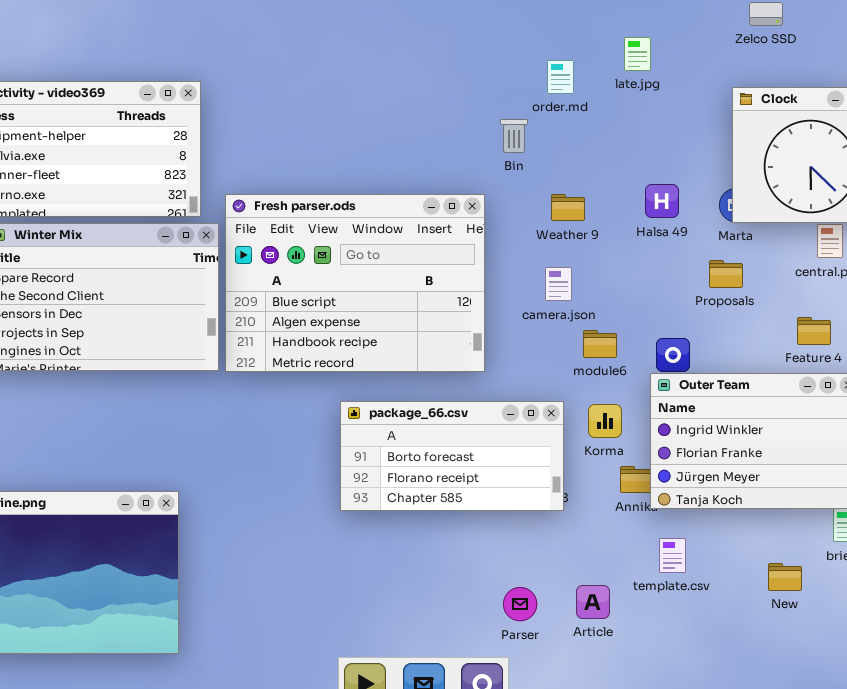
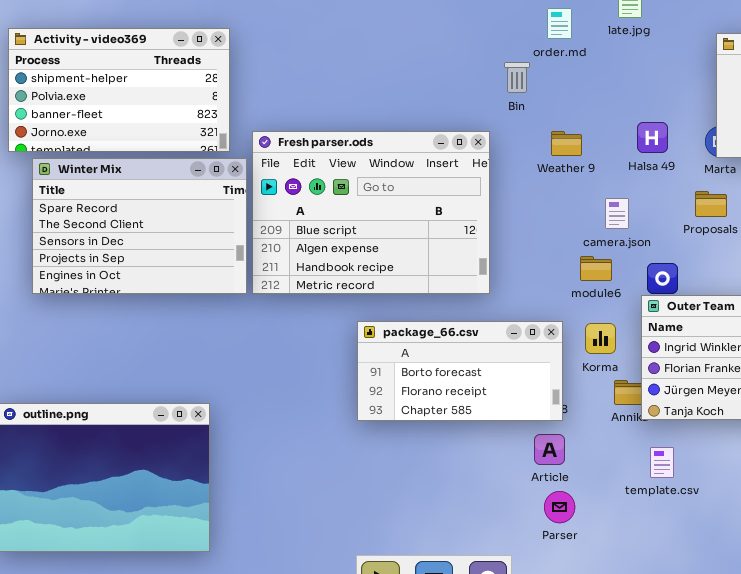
camera.json: [545,267,572,301] -> [605,198,629,229], moved
Article: [576,585,610,619] -> [534,434,565,465], moved
Parser: [503,587,537,621] -> [544,491,575,523], moved

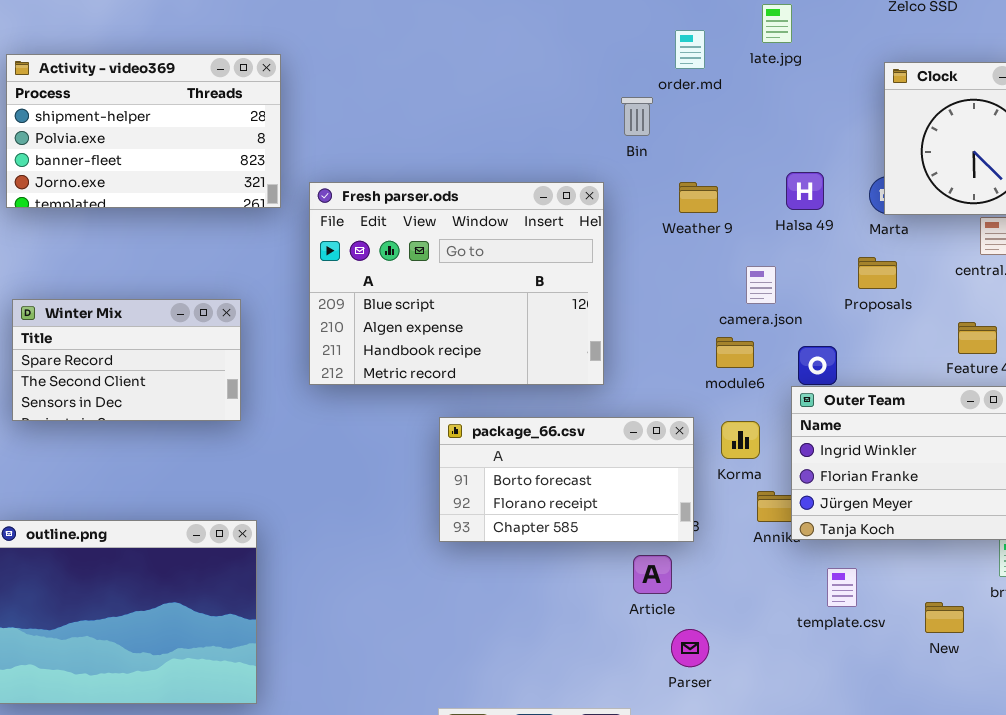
Winter Mix: [32,158,247,294] -> [12,299,241,421], moved, resized
Article: [534,434,565,465] -> [633,555,672,594], moved
template.csv: [650,447,674,478] -> [827,568,857,607], moved

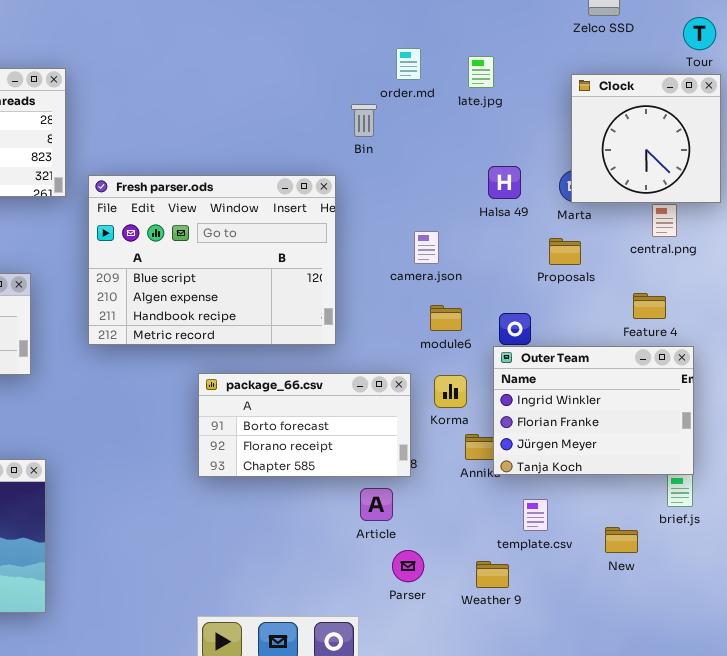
late.jpg: [762,4,792,43] -> [468,56,494,88], moved
Weather 9: [679,182,718,213] -> [476,561,509,588], moved
camera.json: [746,266,776,304] -> [414,231,439,264], moved

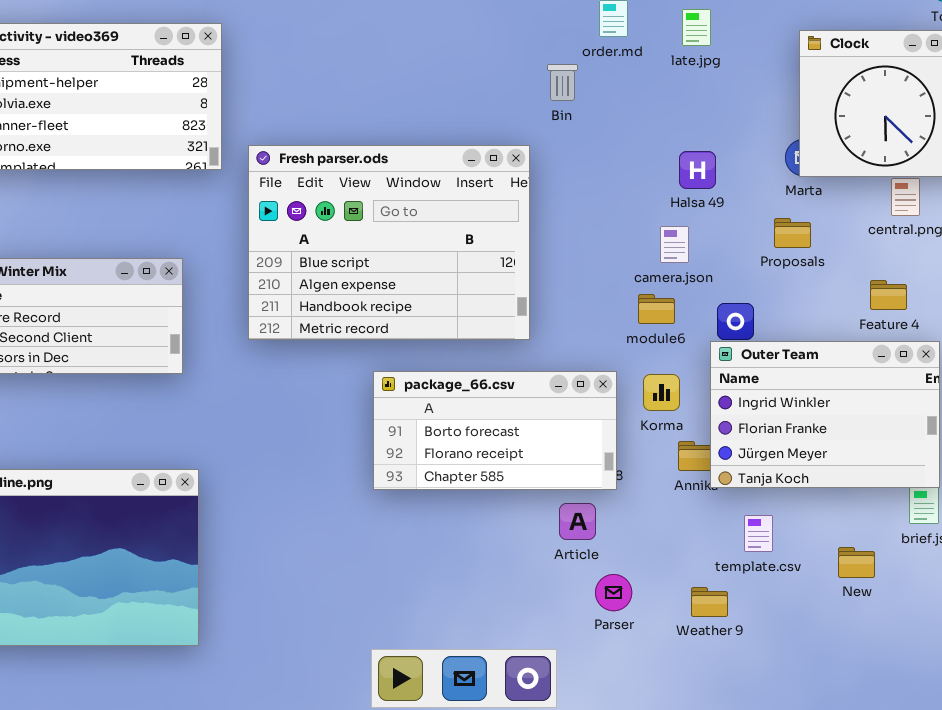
Halsa 49: [488,166,521,199] -> [679,151,716,189], moved
camera.json: [414,231,439,264] -> [660,226,689,263], moved

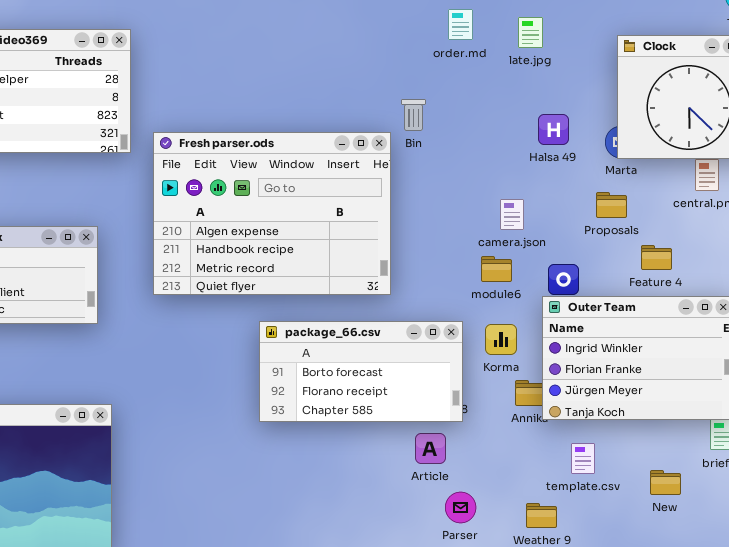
Bin: [547,64,578,101] -> [401,99,426,131], moved
Fresh parser.ods: [248,145,530,340] -> [153,132,391,295], scrolled down 1 row
Halsa 49: [679,151,716,189] -> [538,114,569,145], moved
Feature 4: [870,280,907,310] -> [641,245,672,270], moved

